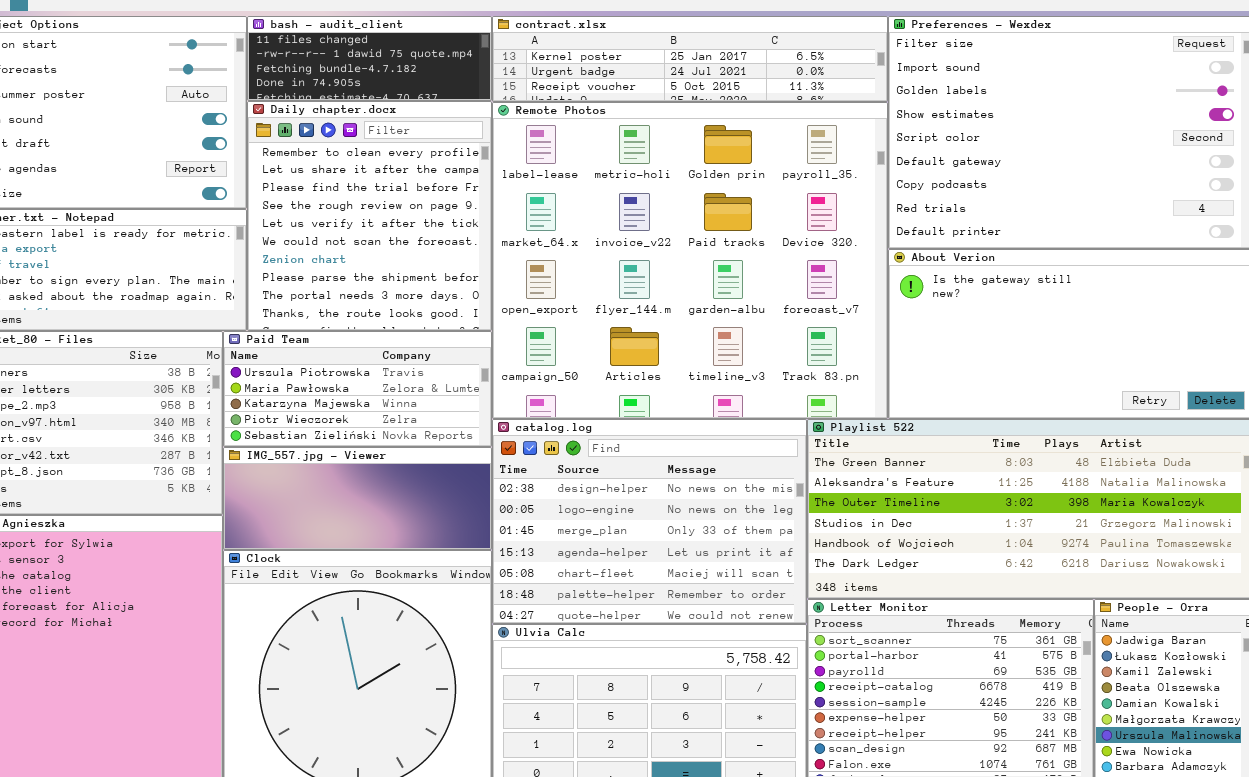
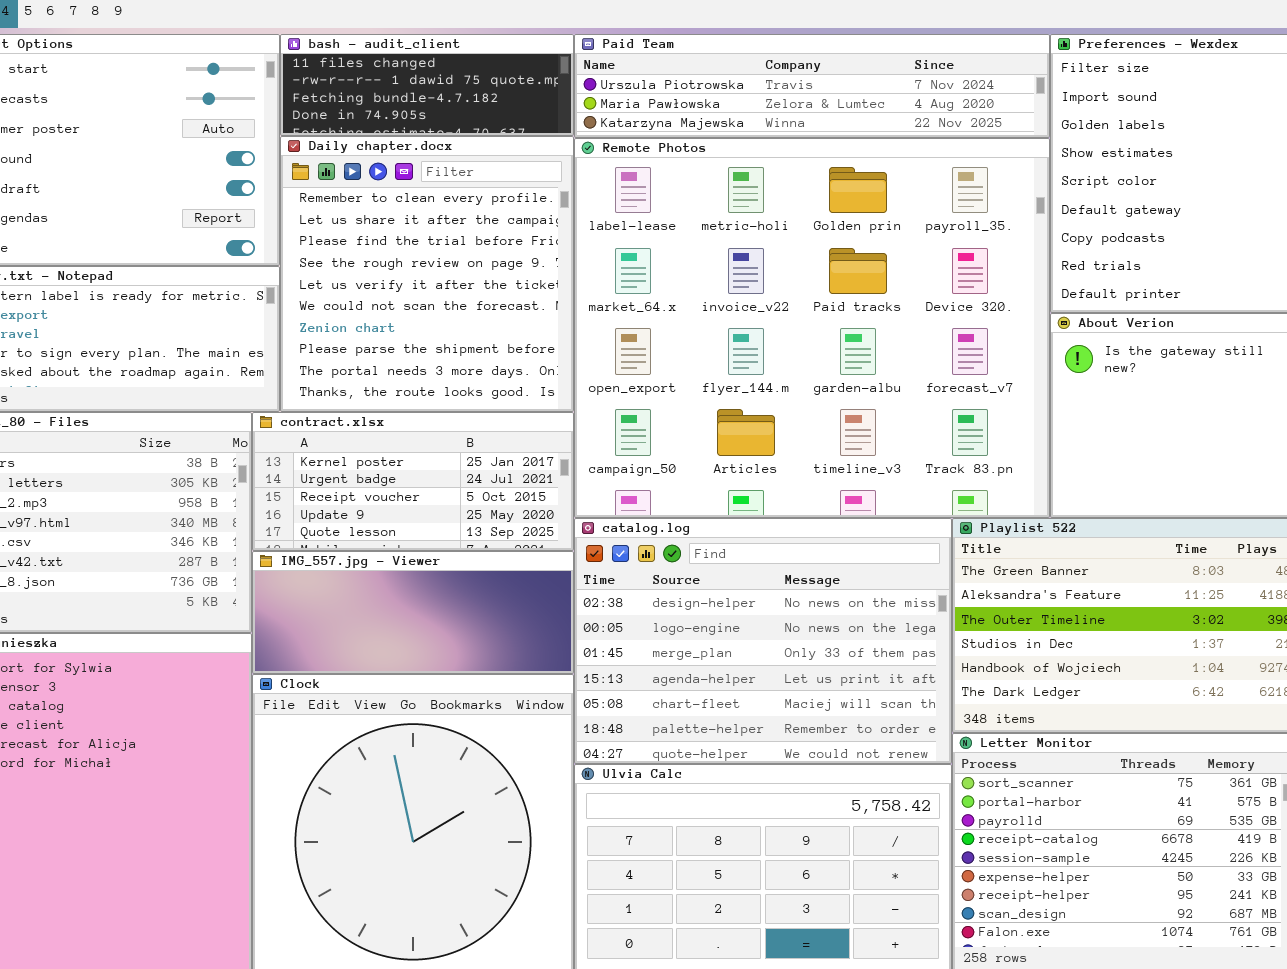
contract.xlsx: [492,16,888,102] -> [252,412,574,551], moved, resized
Paid Team: [223,331,492,447] -> [574,34,1050,138], moved, resized

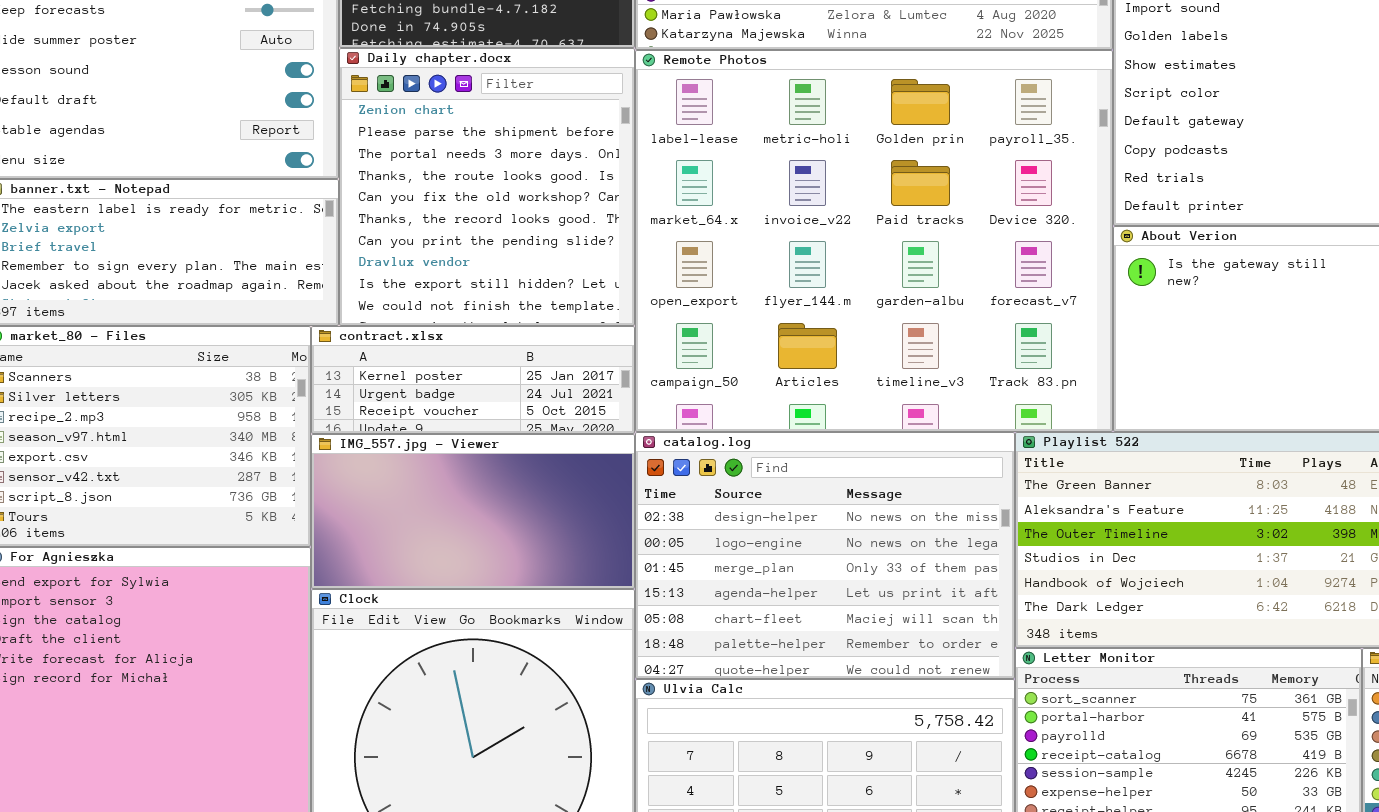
Daily chapter.docx: [280,136,574,412] -> [339,48,635,326], scrolled down 6 rows
contract.xlsx: [252,412,574,551] -> [311,326,635,434], resized
IMG_557.jpg - Viewer: [252,551,574,674] -> [311,434,635,589], resized

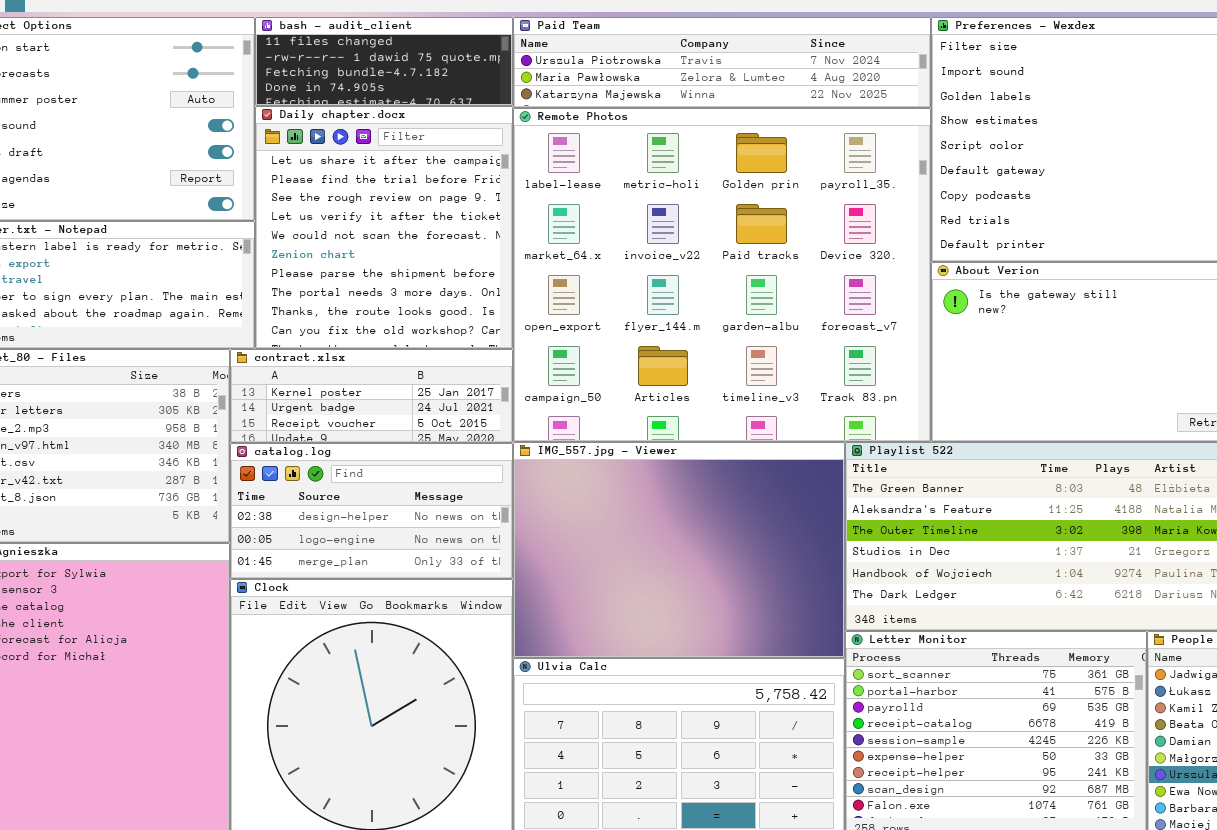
Daily chapter.docx: [339,48,635,326] -> [255,106,513,349], scrolled up 5 rows
catalog.log: [635,432,1015,679] -> [230,443,513,579], moved, resized
IMG_557.jpg - Viewer: [311,434,635,589] -> [513,442,845,658], moved, resized

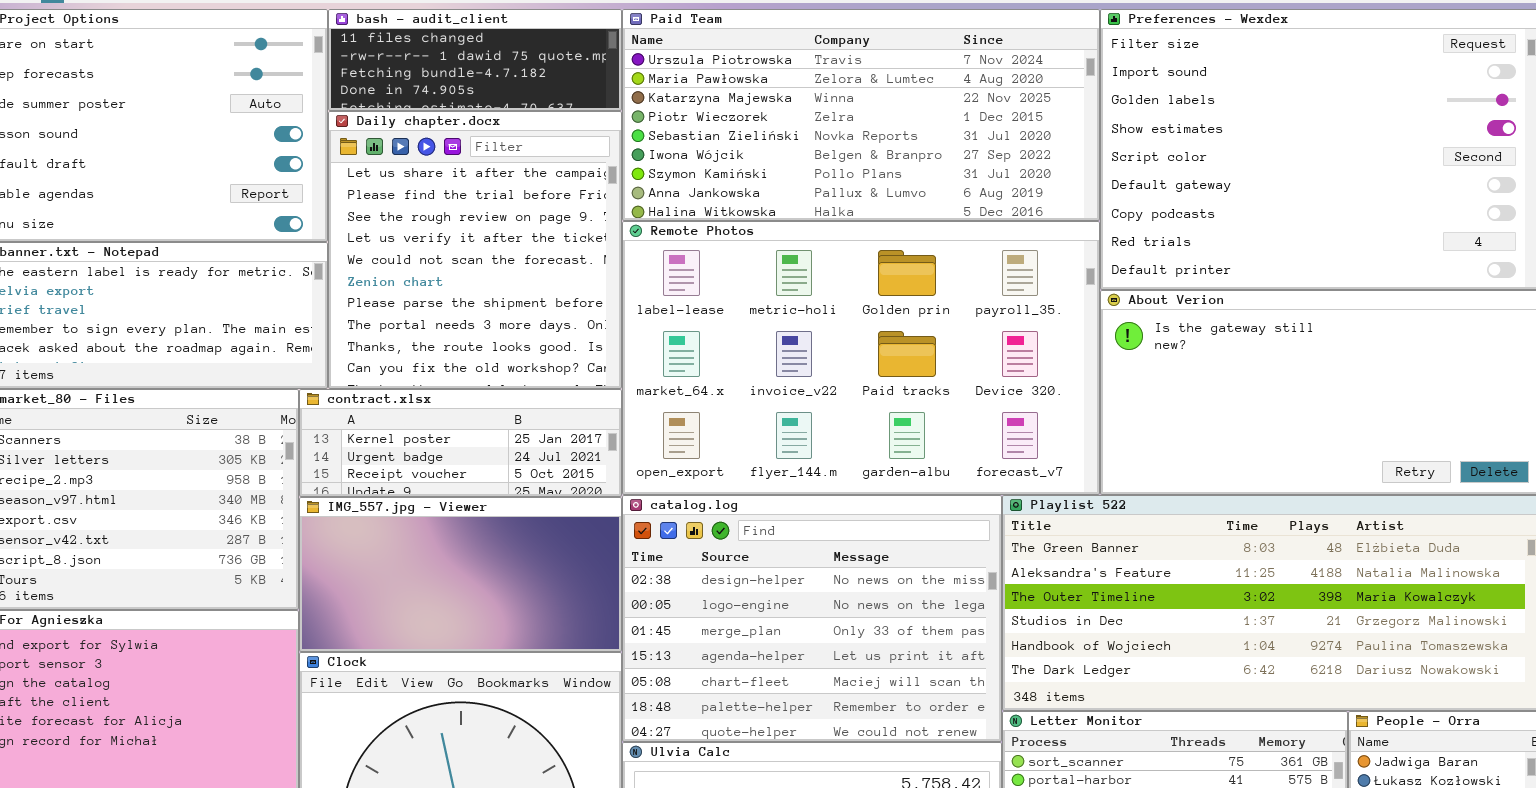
Paid Team: [513,17,931,108] -> [622,9,1100,221], resized
Remote Photos: [513,108,931,442] -> [622,221,1100,495], resized
IMG_557.jpg - Viewer: [513,442,845,658] -> [299,497,622,652], moved, resized
catalog.log: [230,443,513,579] -> [622,495,1002,742], moved, resized

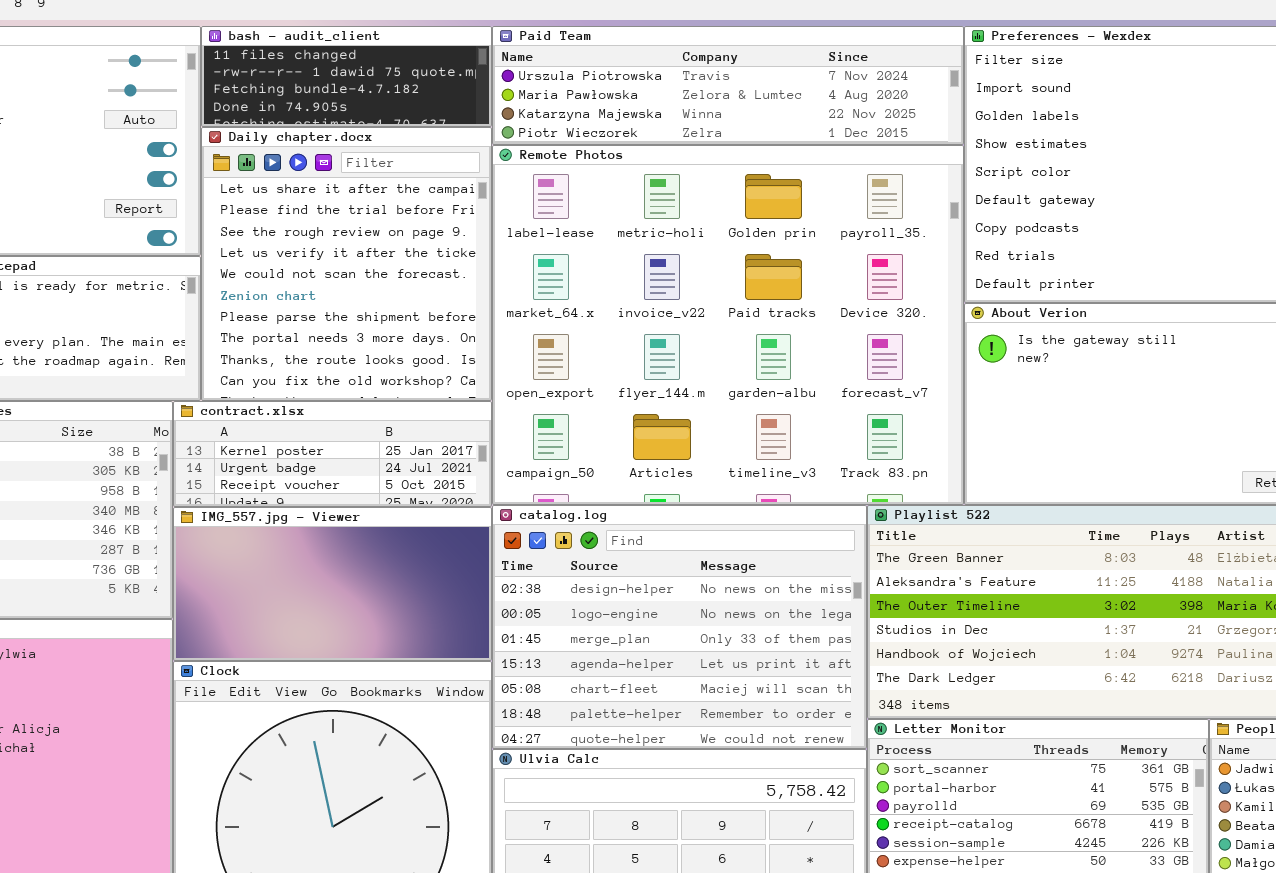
Paid Team: [622,9,1100,221] -> [492,26,964,145], resized
Remote Photos: [622,221,1100,495] -> [492,145,964,505], resized

